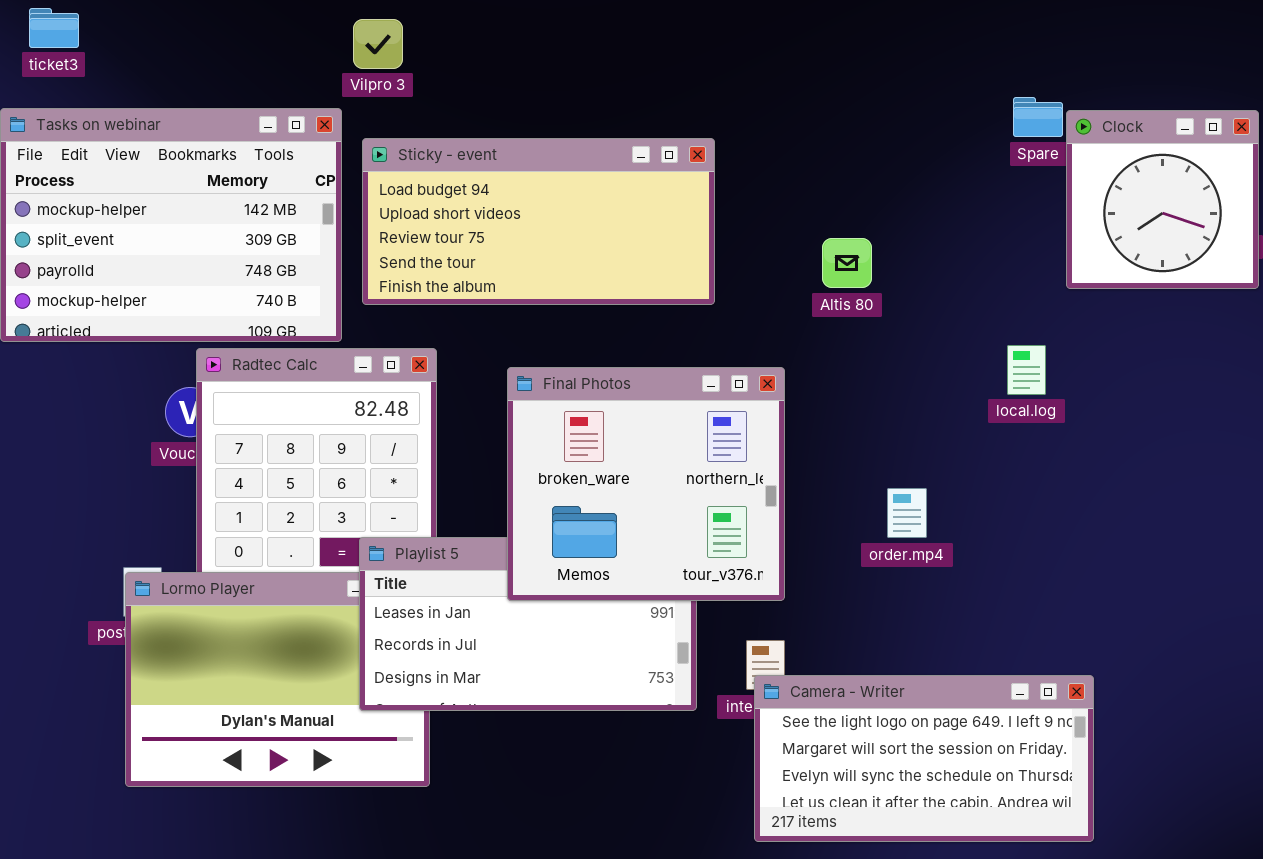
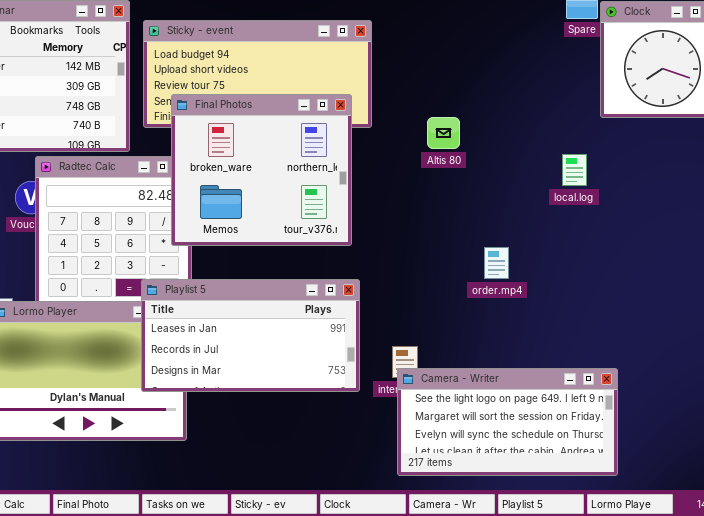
Altis 80: [822,238,872,288] -> [427,117,460,149], moved
Final Photos: [507,367,785,601] -> [171,94,352,246], moved

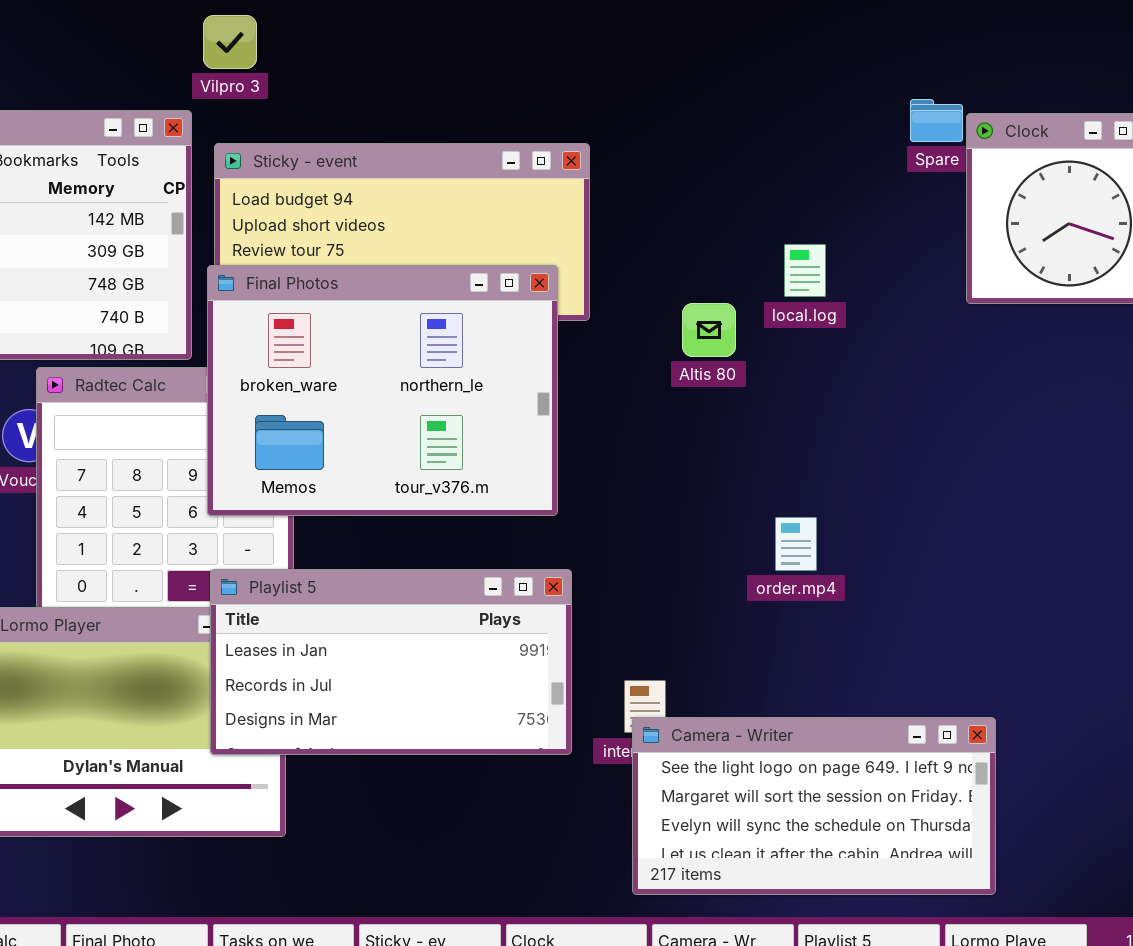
Final Photos: [171,94,352,246] -> [207,265,558,516], resized
local.log: [562,154,587,186] -> [784,244,826,297], moved

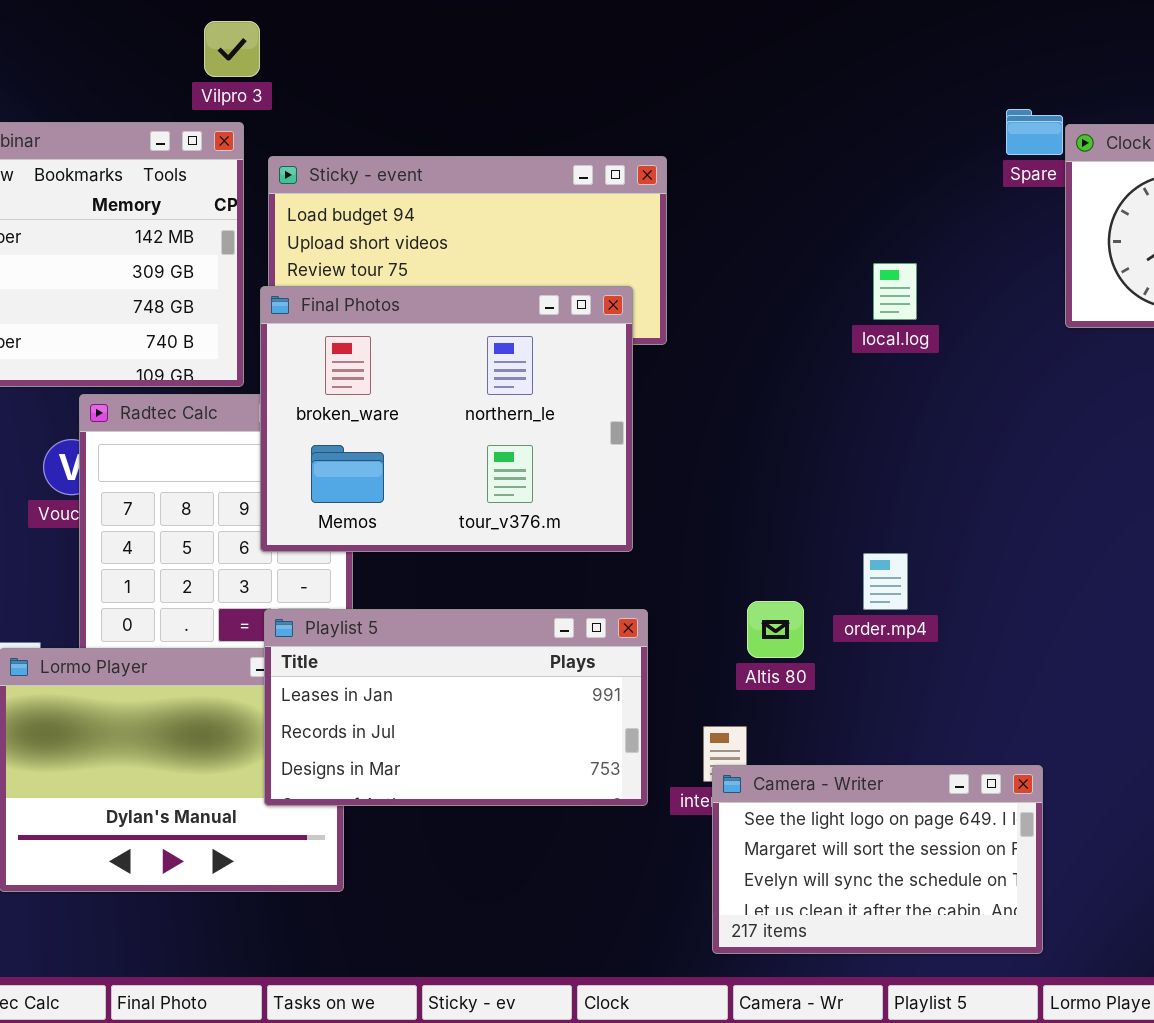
Vilpro 3: [203,15,257,69] -> [204,21,260,77], moved
Altis 80: [682,303,736,357] -> [747,601,804,658], moved
Camera - Writer: [632,717,996,895] -> [712,765,1043,954], resized

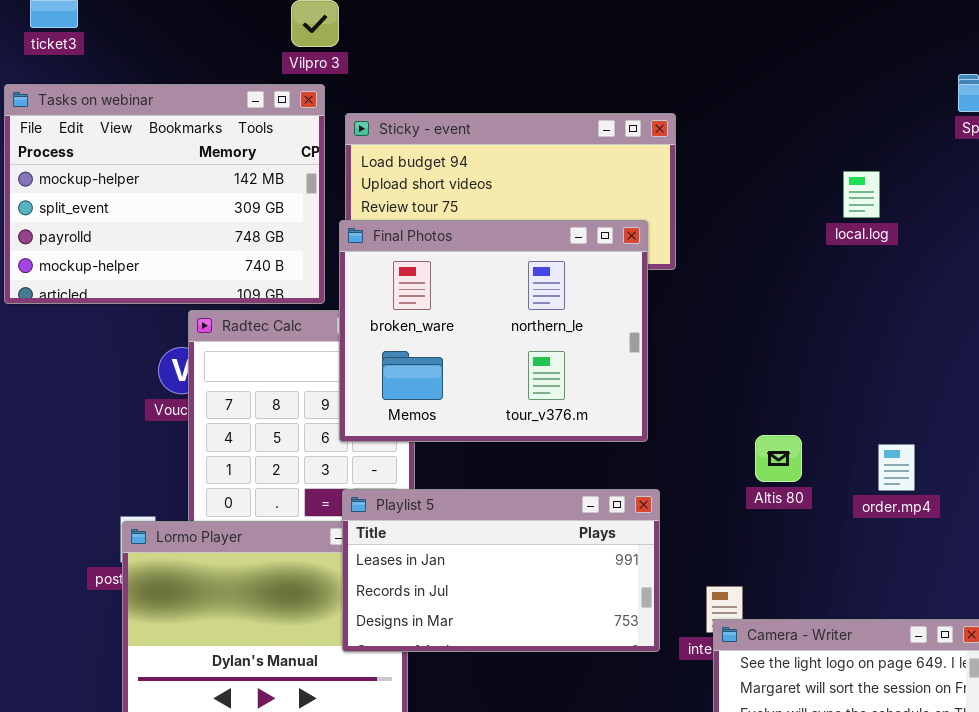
local.log: [873,263,917,320] -> [843,171,880,218], moved
order.mp4: [863,553,908,610] -> [878,444,915,491], moved
Altis 80: [747,601,804,658] -> [755,435,802,482], moved

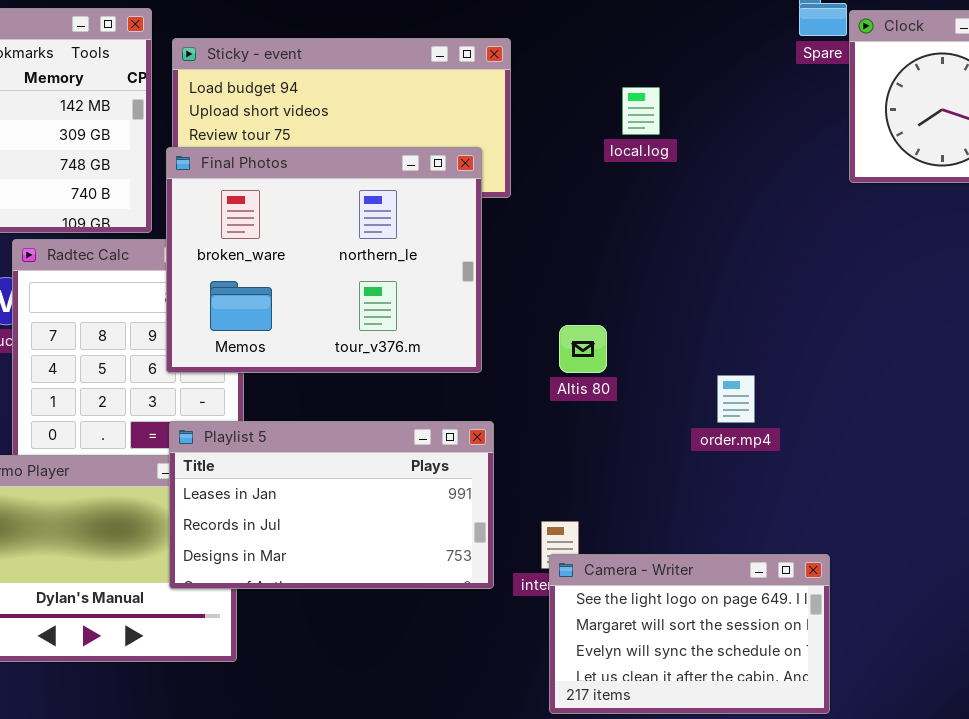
local.log: [843,171,880,218] -> [622,87,660,135], moved
Altis 80: [755,435,802,482] -> [559,325,607,373], moved

